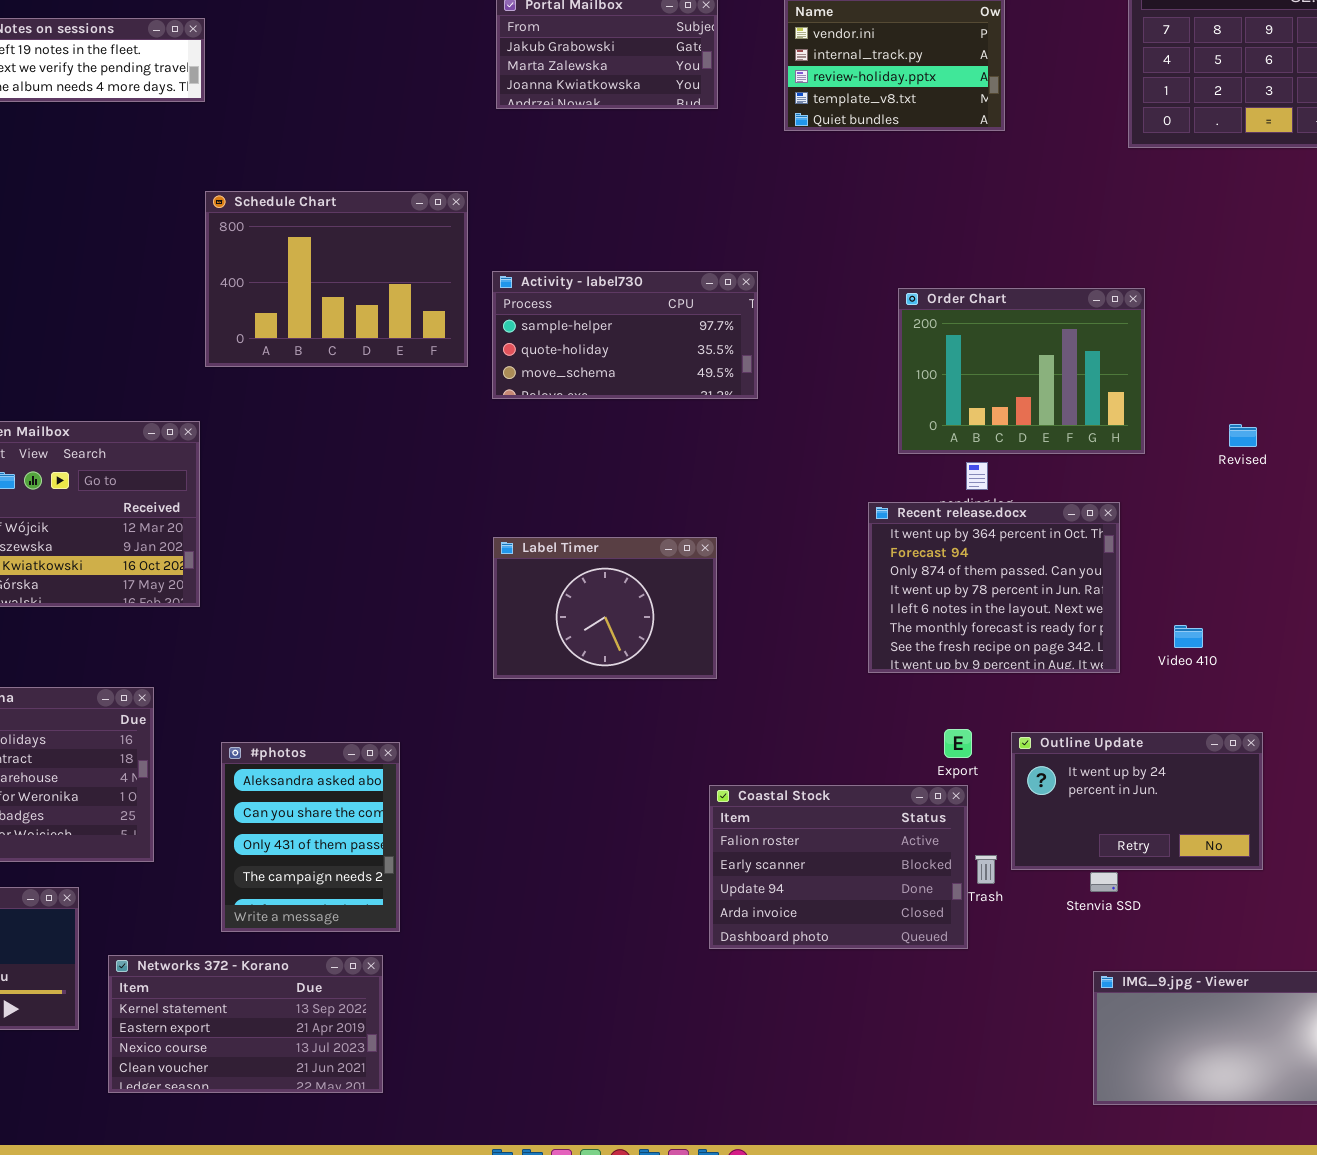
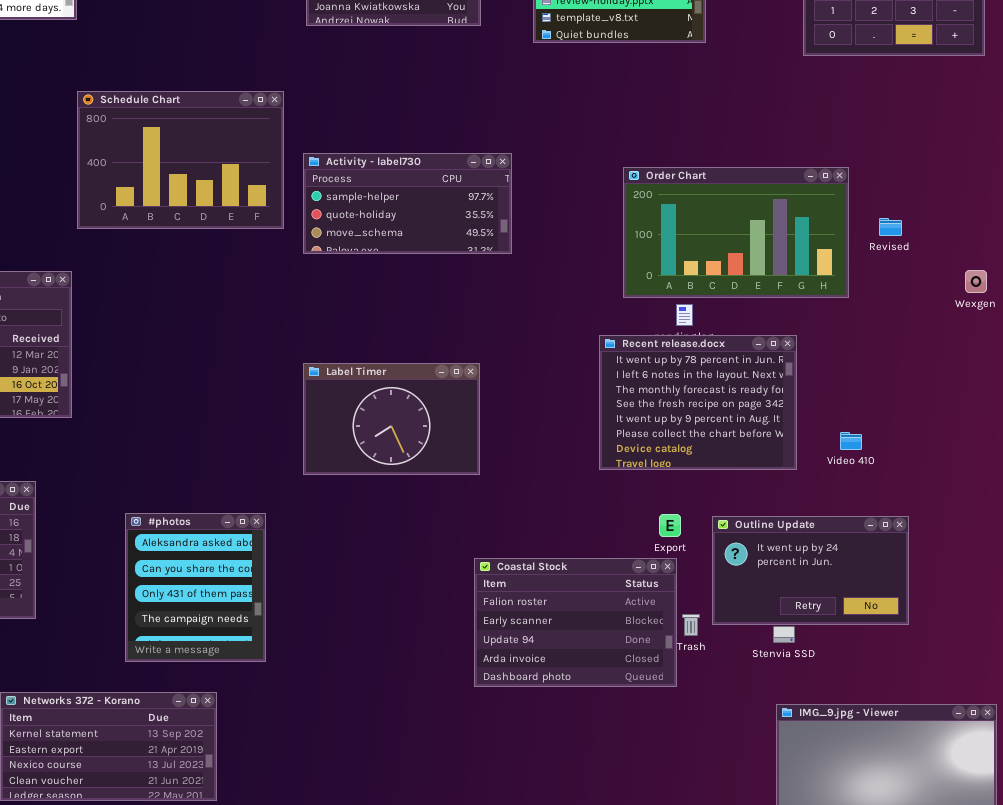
Order Chart: [898,288,1145,454] -> [623,167,849,298], resized
Revised: [1229,424,1257,447] -> [879,218,902,236], moved
Recent release.docx: [868,502,1120,673] -> [599,335,797,470], scrolled down 3 rows
#photos: [221,742,400,932] -> [125,513,266,662], moved

